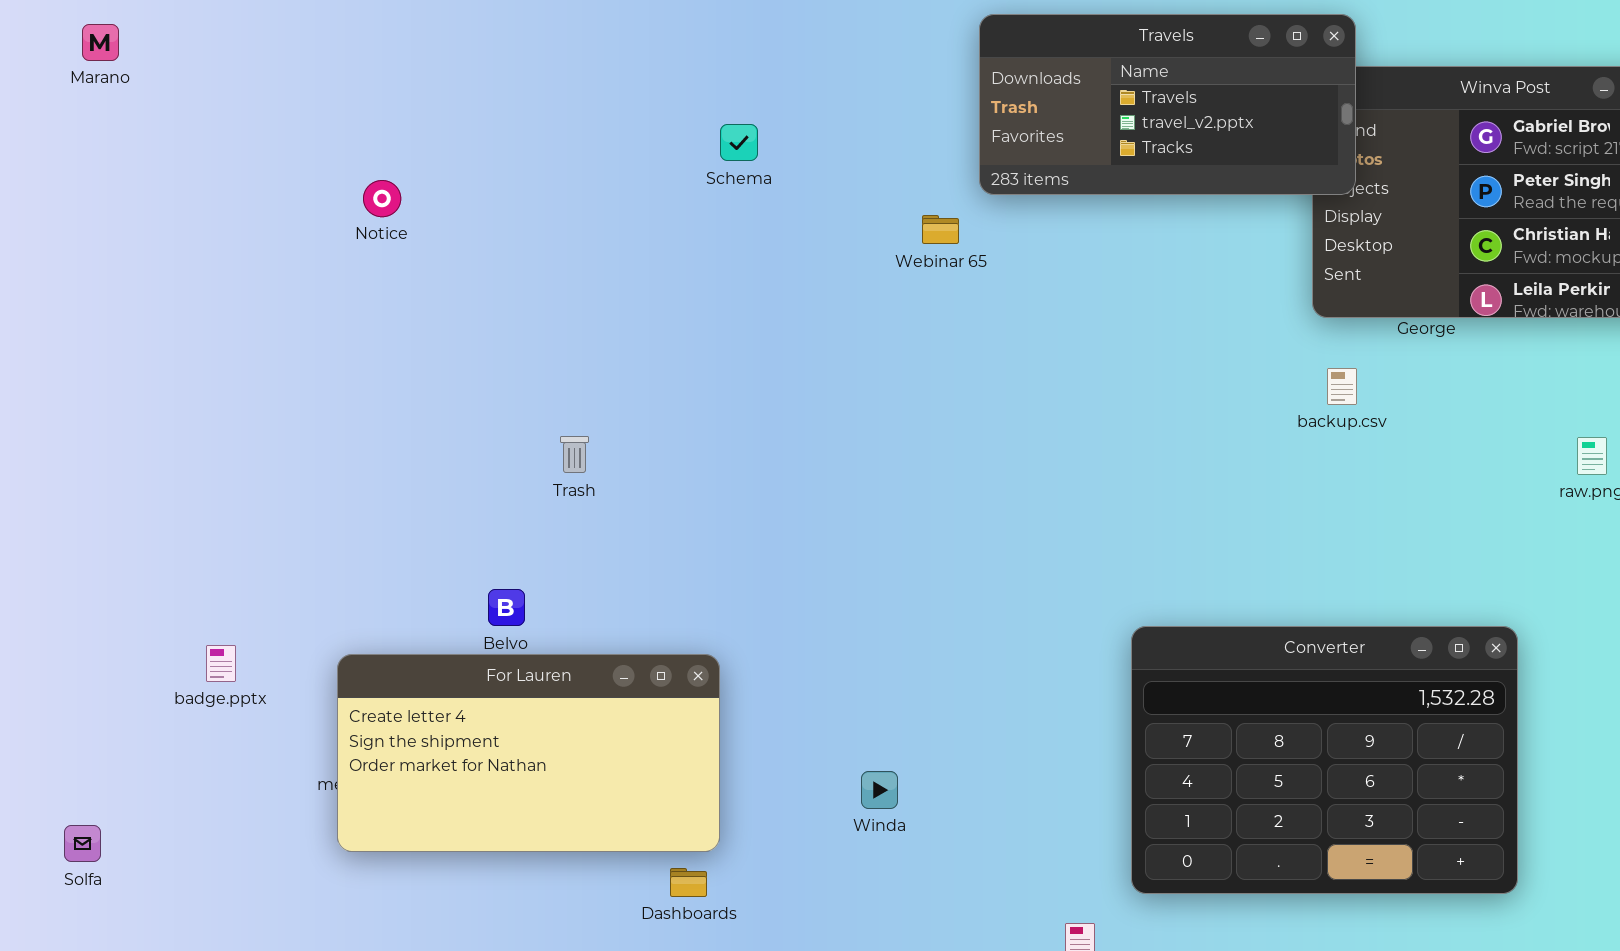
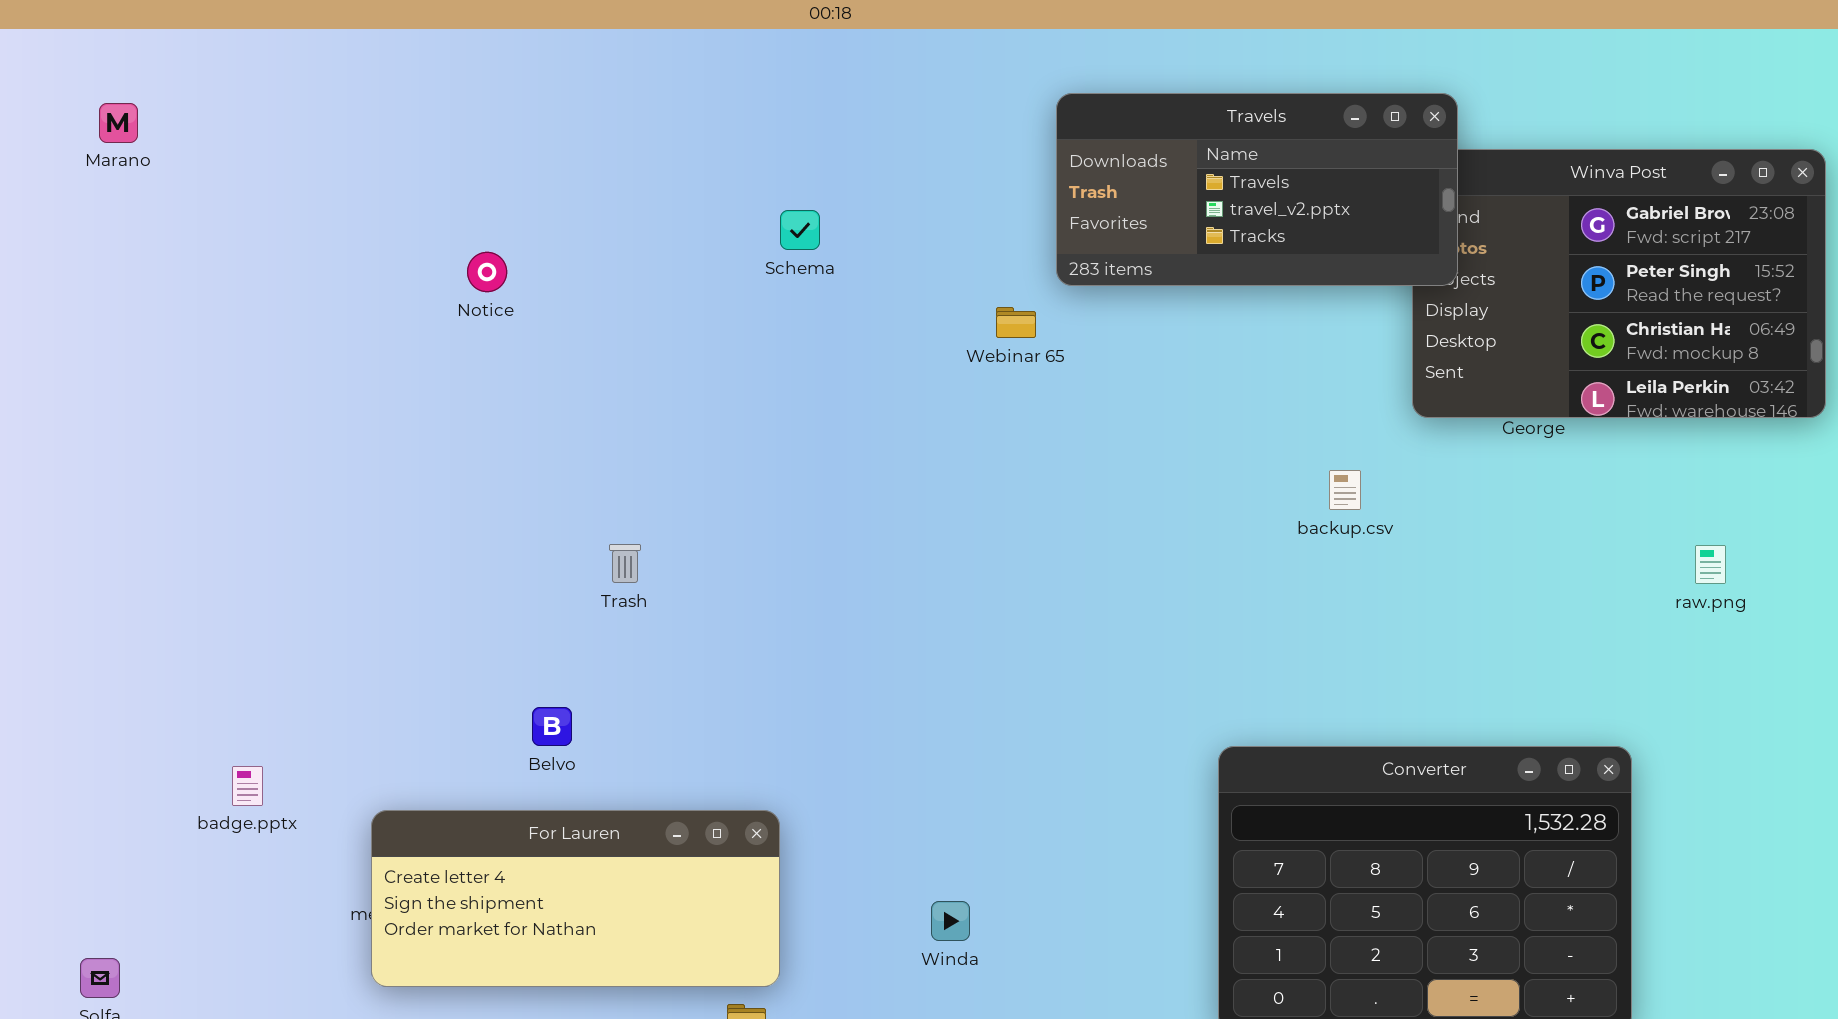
Notice: [363,180,401,217] -> [467,252,507,292], moved
backup.csv: [1327,368,1357,405] -> [1329,470,1361,510], moved
For Lauren: [337,654,720,852] -> [371,810,780,987], resized

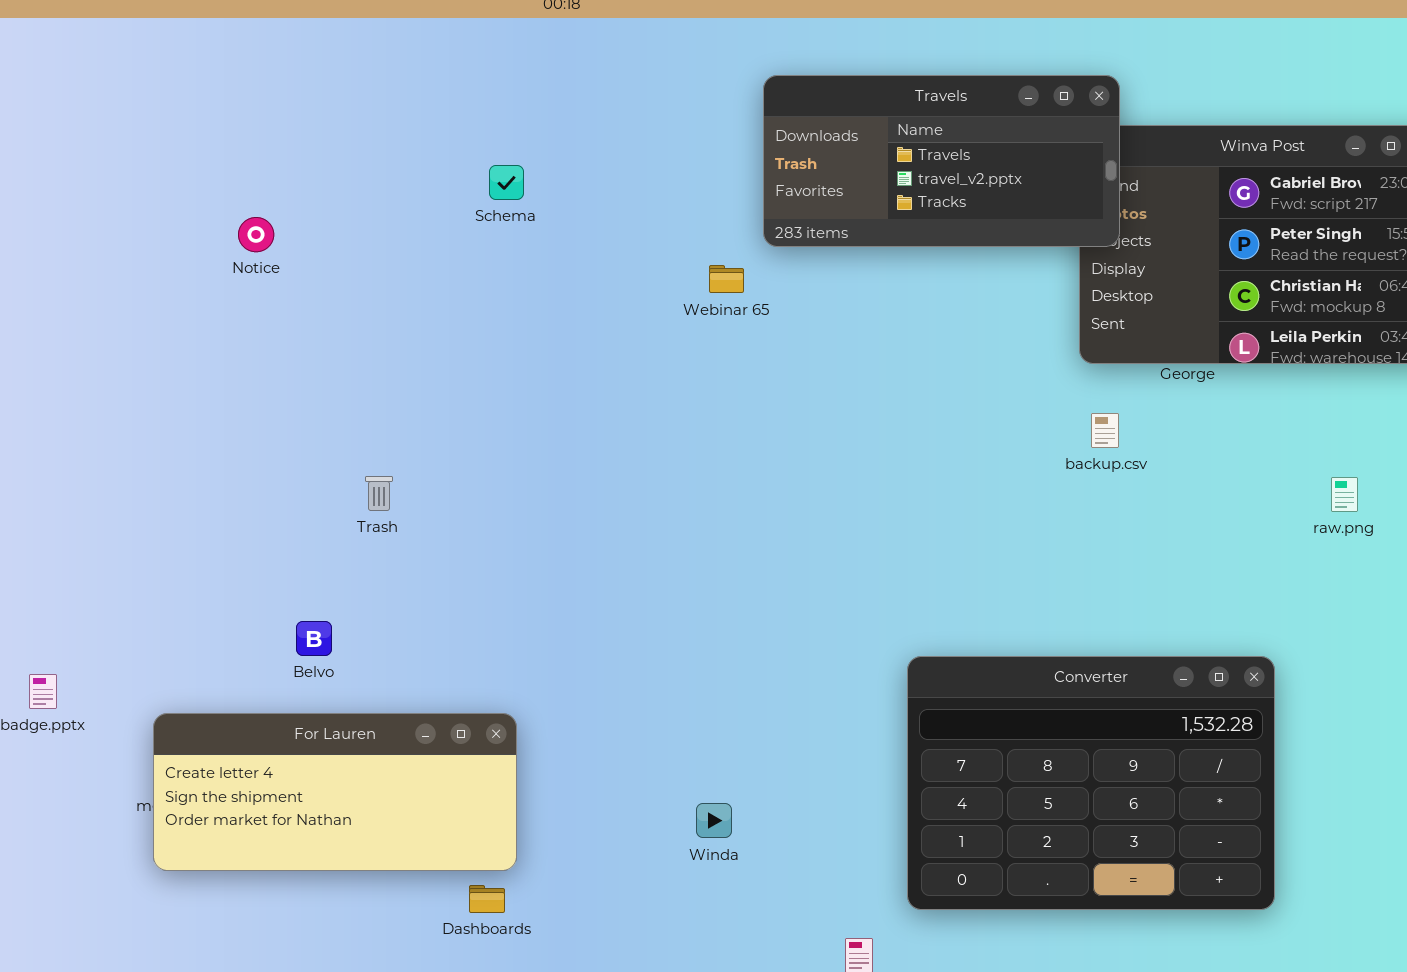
Schema: [780,210,820,250] -> [489,165,524,200], moved
backup.csv: [1329,470,1361,510] -> [1091,413,1119,448], moved
Winda: [931,901,970,941] -> [696,803,732,838], moved

